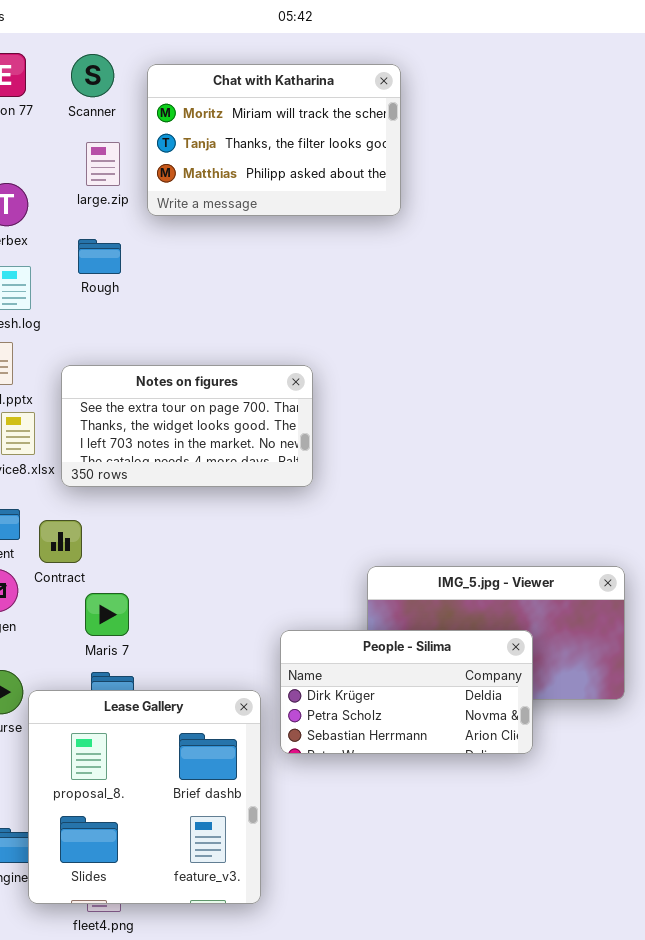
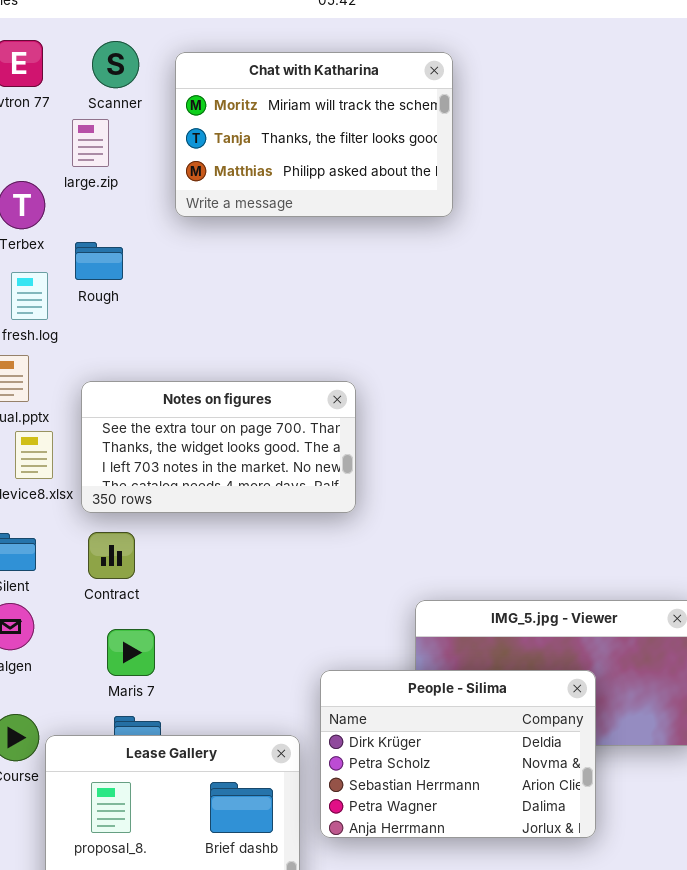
large.zip: [86,142,120,186] -> [72,119,109,167], moved
Rough: [78,239,121,274] -> [75,242,123,280], moved
Contract: [39,520,82,563] -> [88,532,135,579], moved
People - Silima: [280,630,533,754] -> [320,670,596,838], resized

